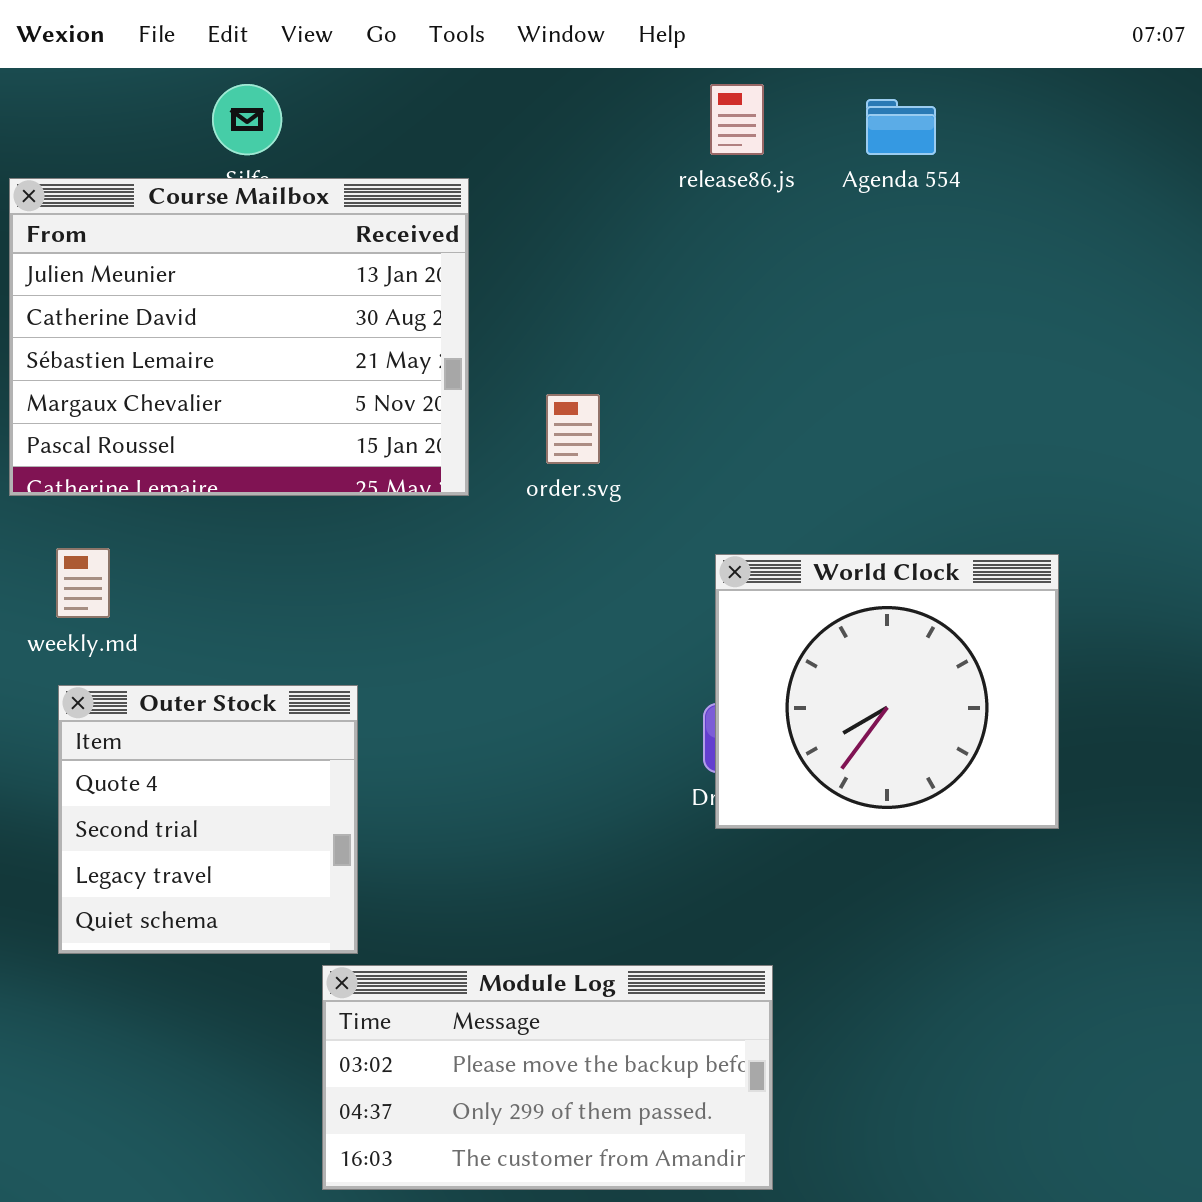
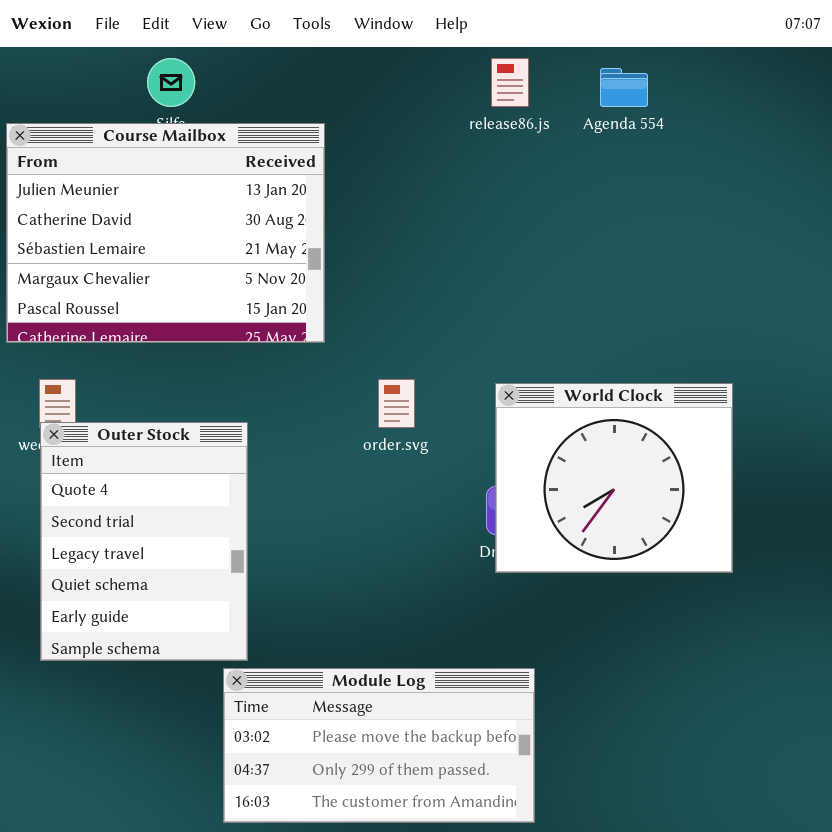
order.svg: [546,394,600,464] -> [378,379,415,428], moved
Outer Stock: [58,685,358,954] -> [40,422,248,661], resized

